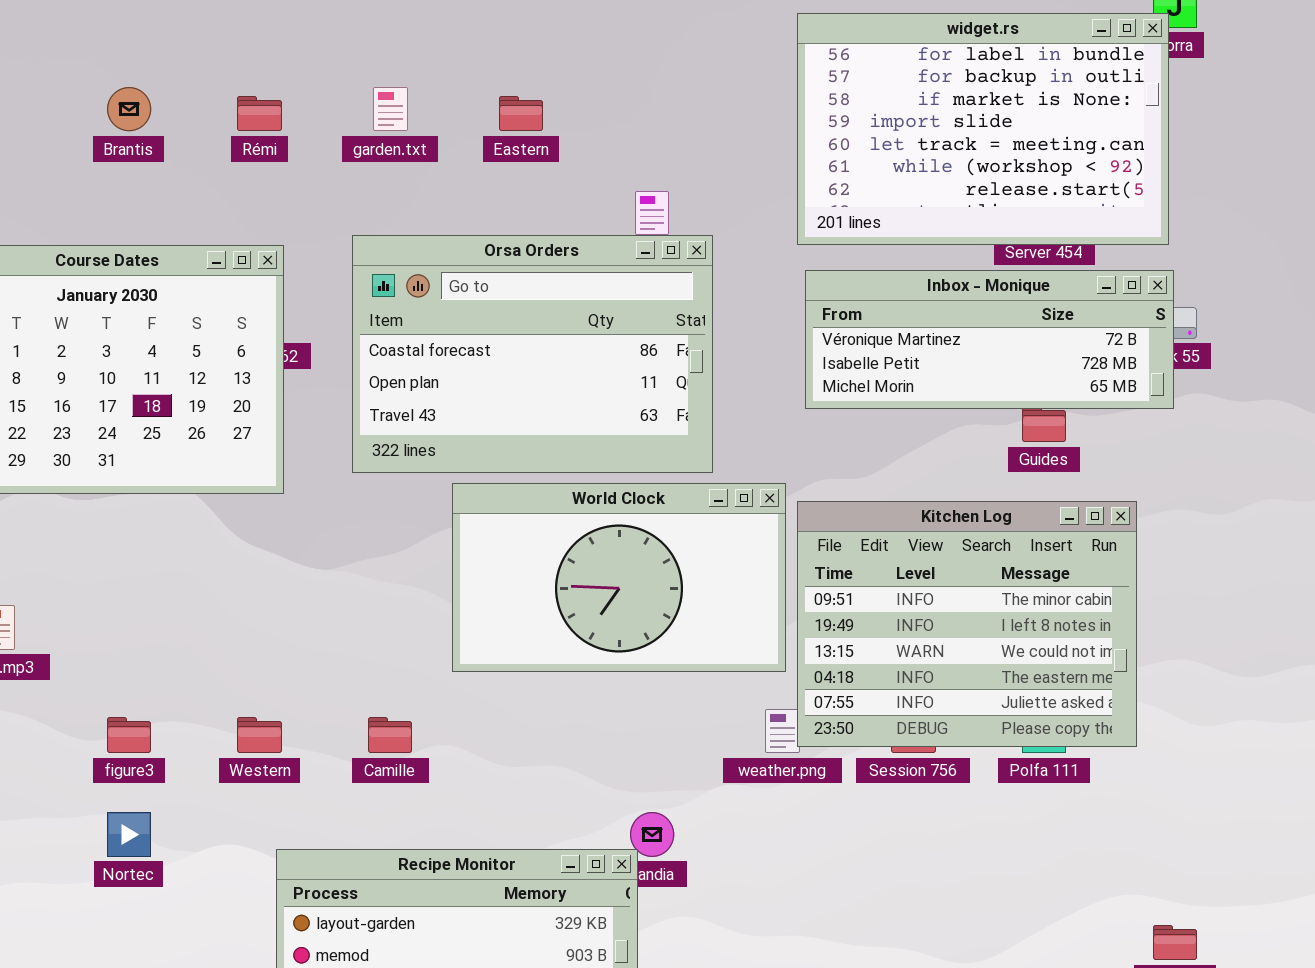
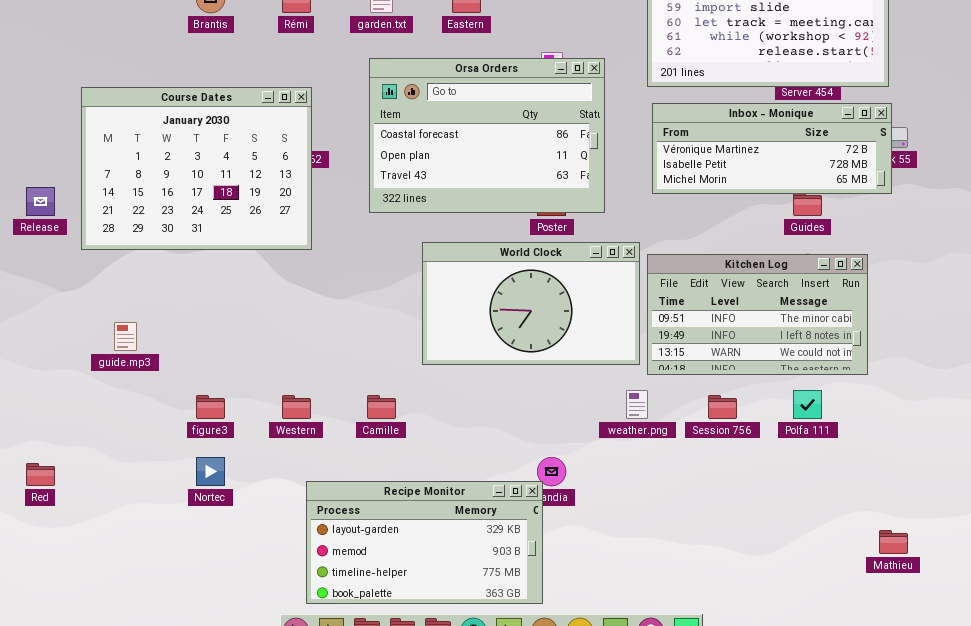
Orsa Orders: [352,235,713,473] -> [369,58,605,213], moved
Kitchen Log: [797,501,1137,747] -> [647,254,868,375], resized

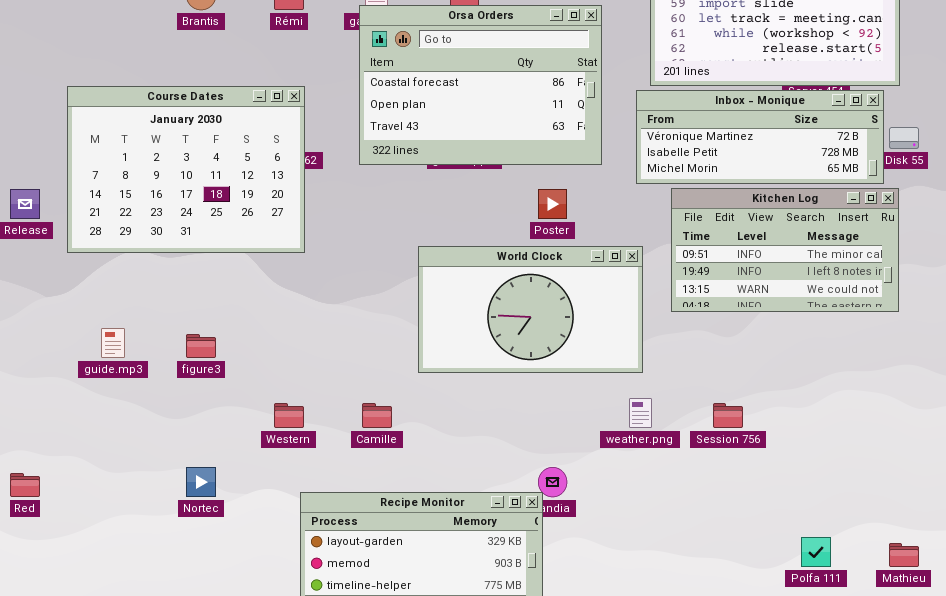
Orsa Orders: [369,58,605,213] -> [359,5,602,165], moved
Inbox - Monique: [652,103,892,194] -> [636,90,884,184], moved
Kitchen Log: [647,254,868,375] -> [671,188,899,312], moved
Polfa 111: [793,390,822,419] -> [801,537,831,567], moved
figure3: [196,395,225,419] -> [186,334,216,358], moved

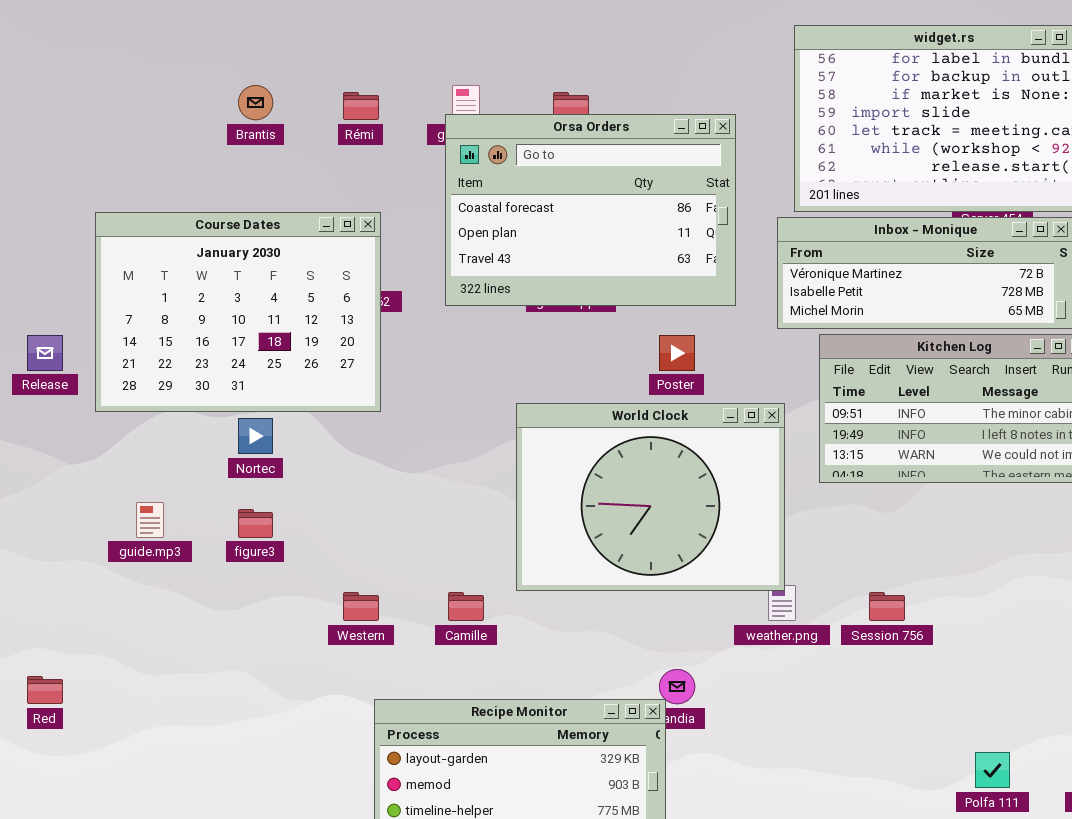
World Clock: [418,246,643,373] -> [516,403,785,591], resized
Nortec: [186,467,216,497] -> [238,418,273,454], moved

